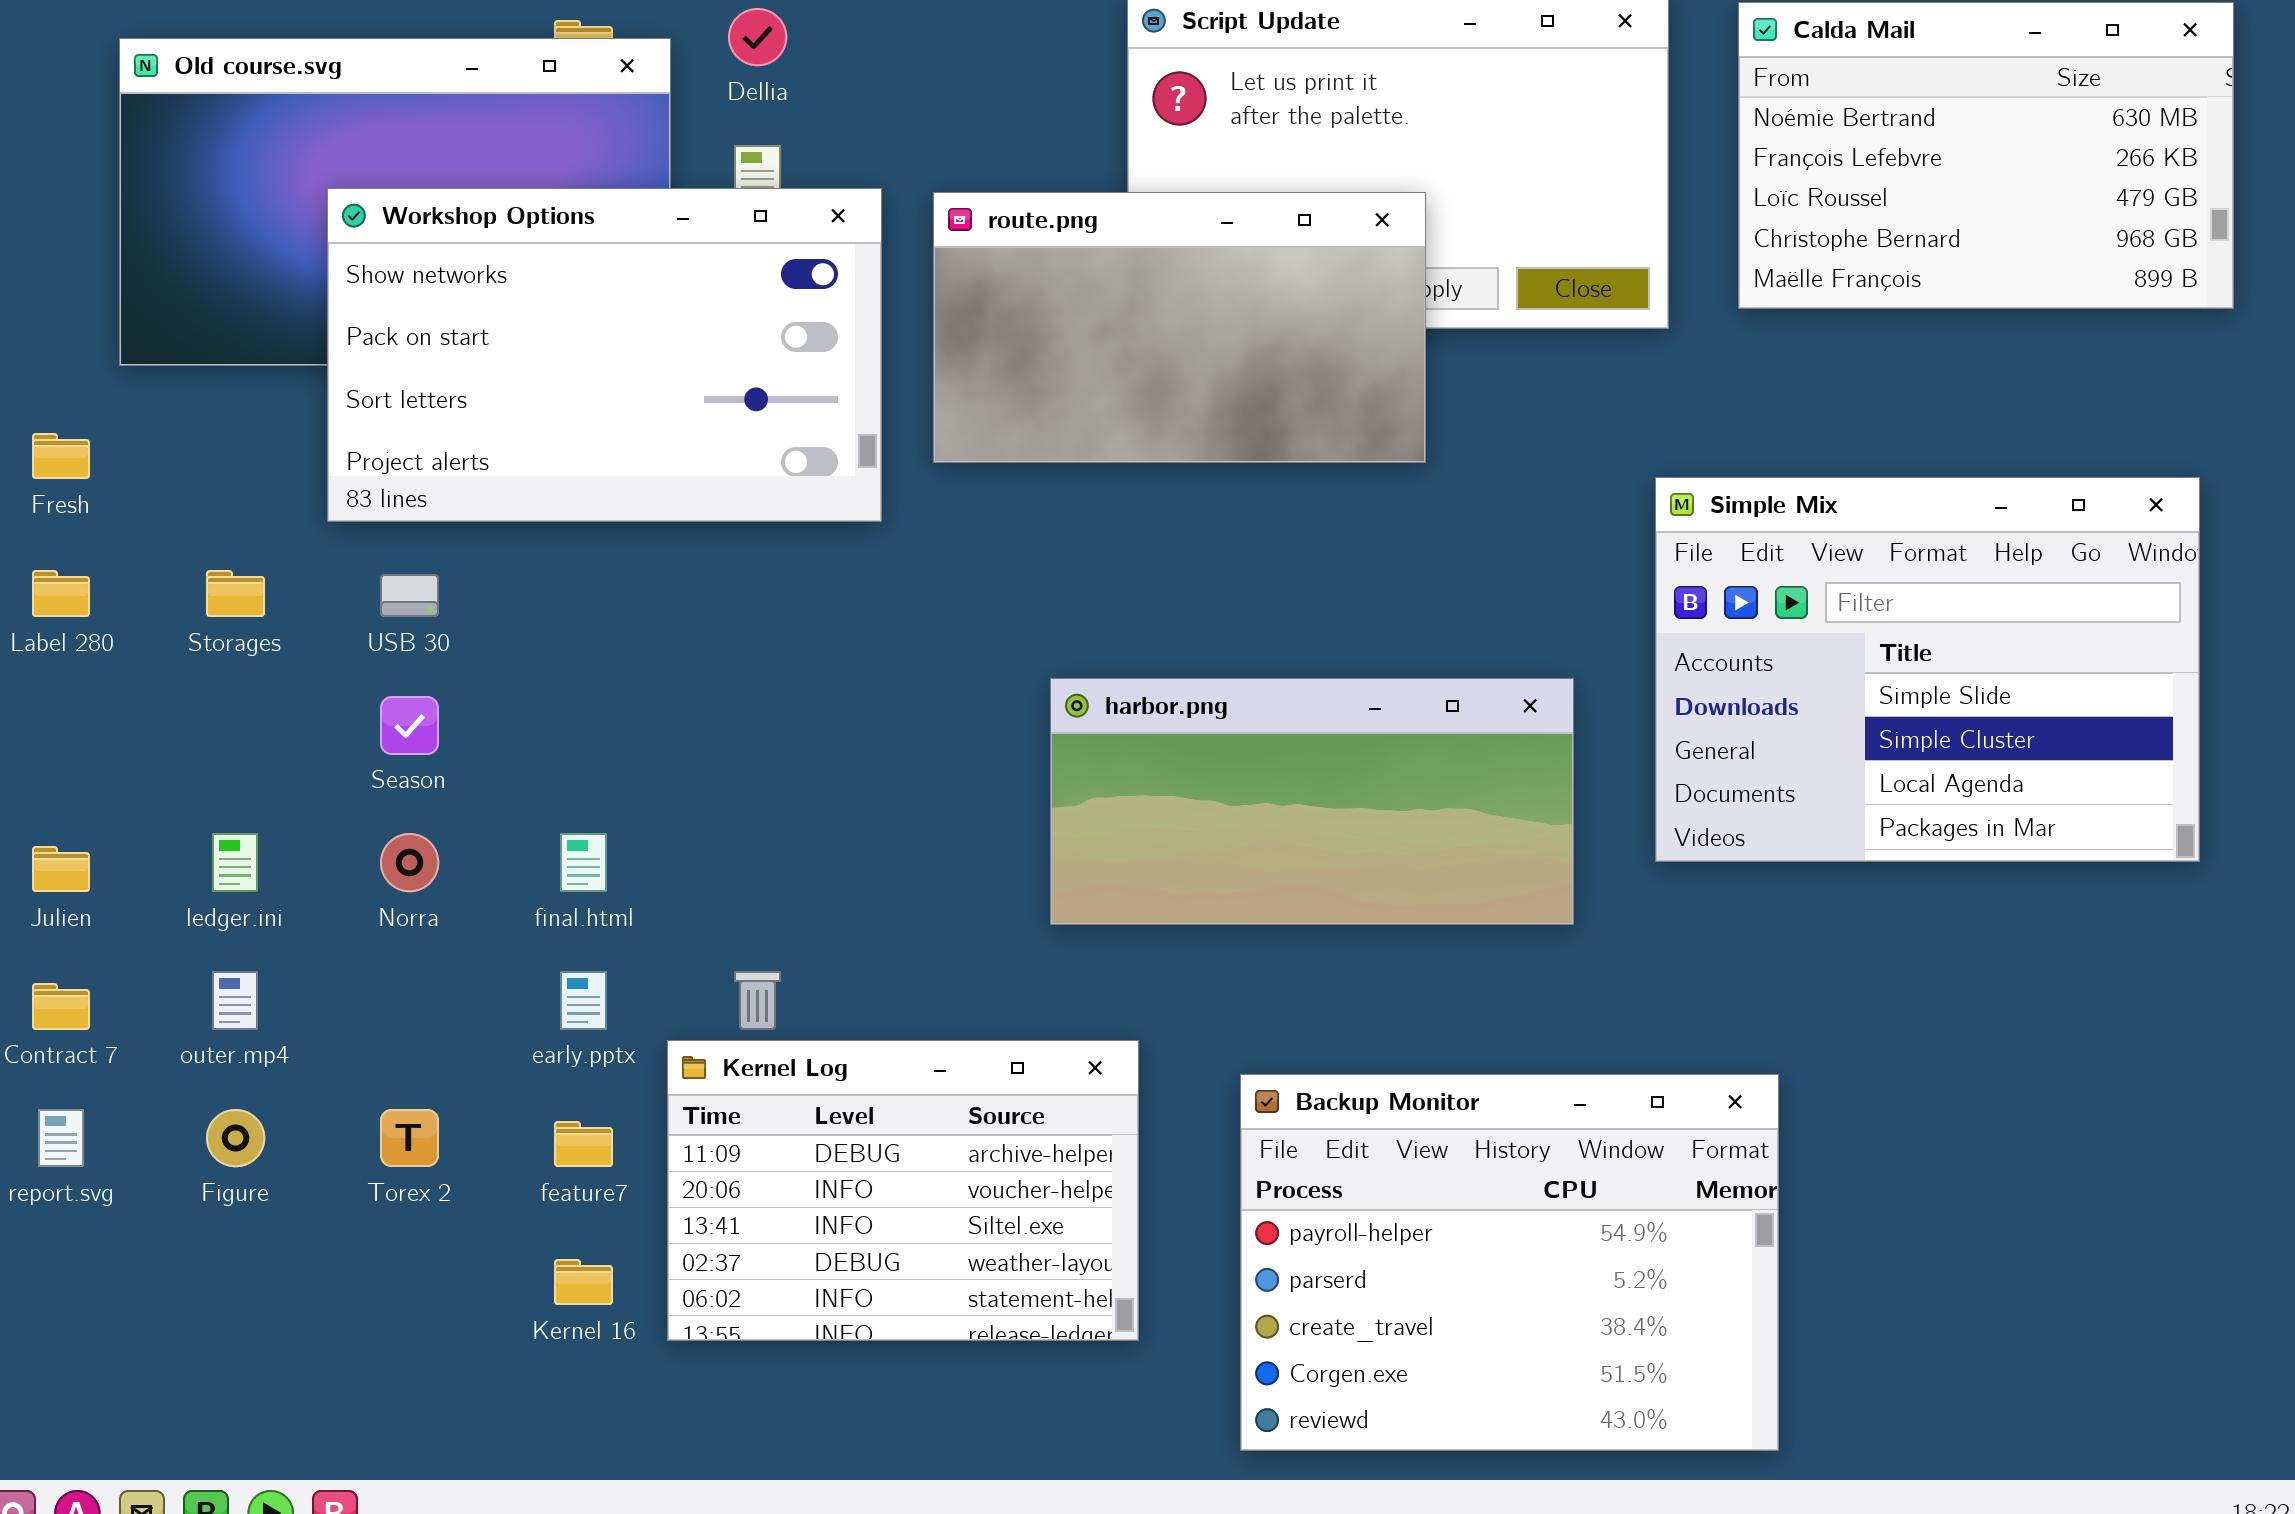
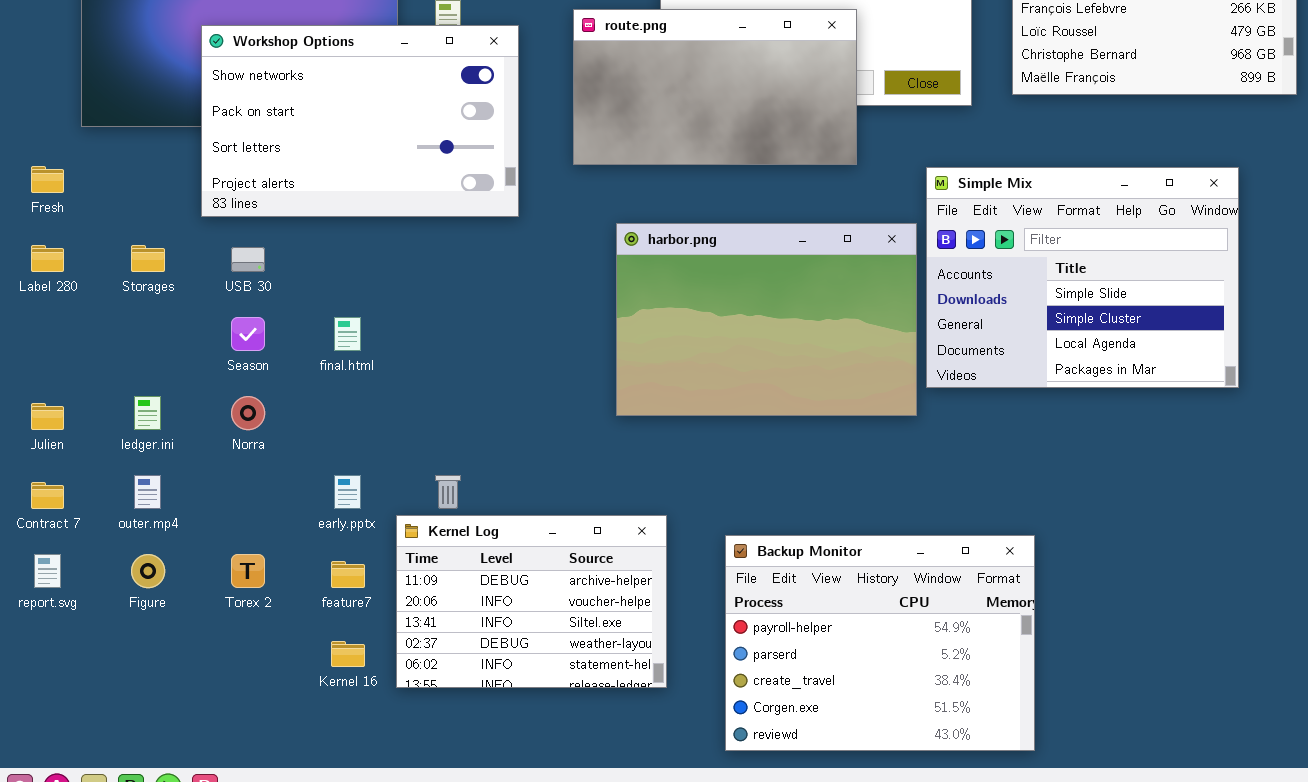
route.png: [933,192,1426,463] -> [573,9,857,165], moved
Simple Mix: [1655,477,2200,862] -> [926,167,1239,388], moved
harbor.png: [1050,678,1574,925] -> [616,223,917,416], moved, resized
final.html: [560,833,607,892] -> [334,317,361,351], moved

